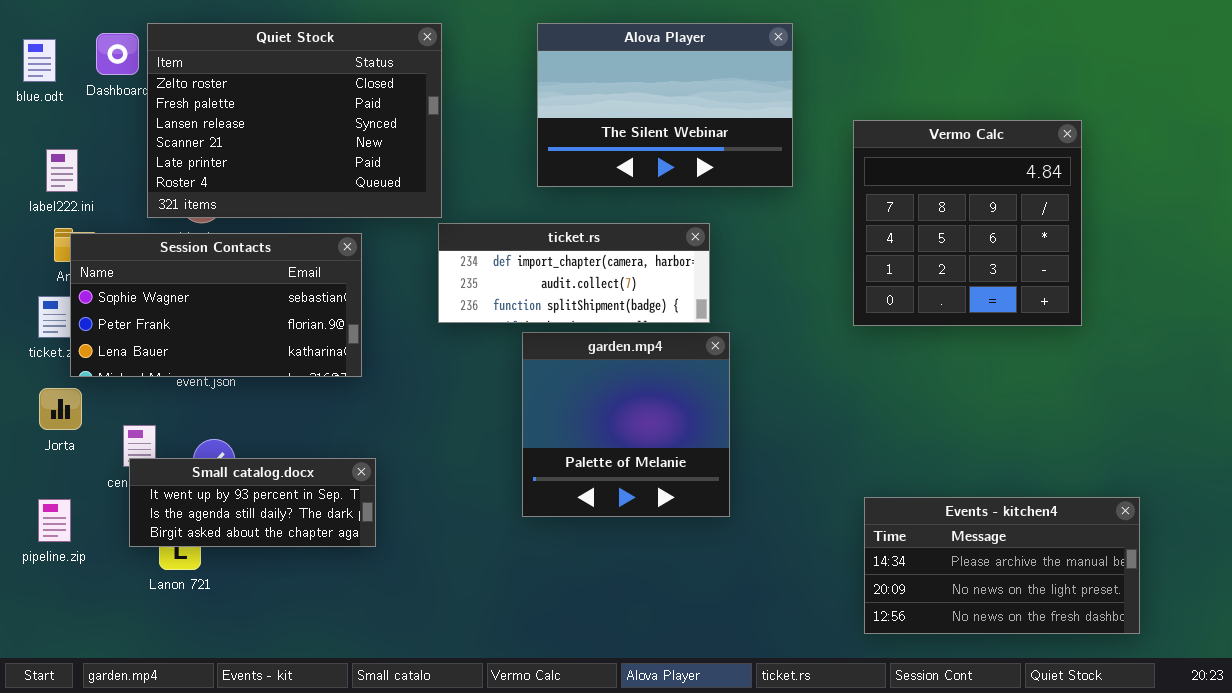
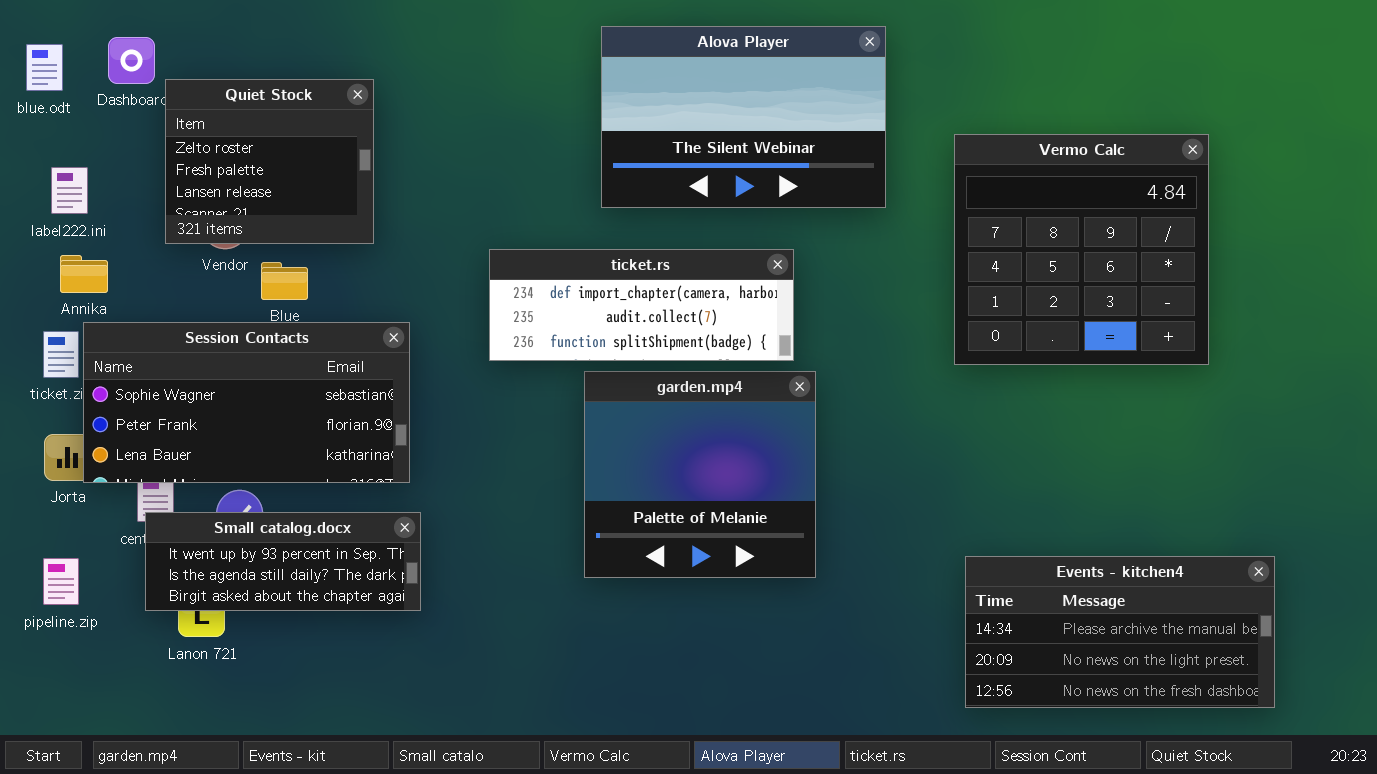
Quiet Stock: [147,23,442,218] -> [165,79,374,244], resized
Session Contacts: [70,233,362,377] -> [83,322,410,483], moved

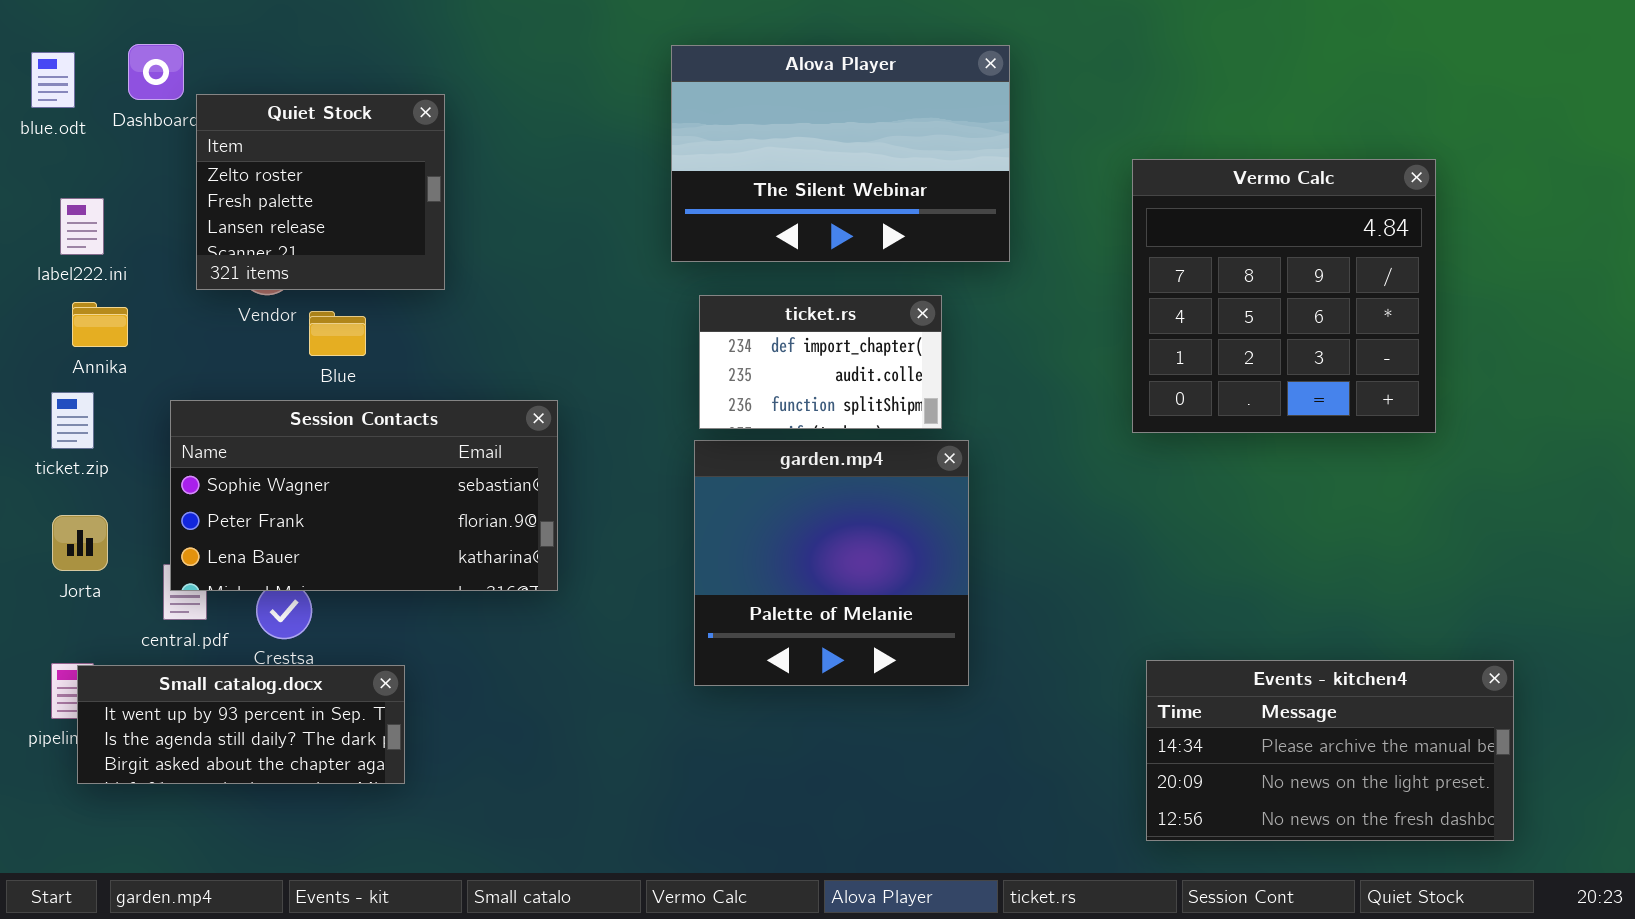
Alova Player: [601,26,886,208] -> [671,45,1010,262], moved
ticket.rs: [489,249,794,361] -> [699,295,942,429], resized
Session Contacts: [83,322,410,483] -> [170,400,558,591], moved
Small catalog.docx: [145,512,421,611] -> [77,665,405,784], moved

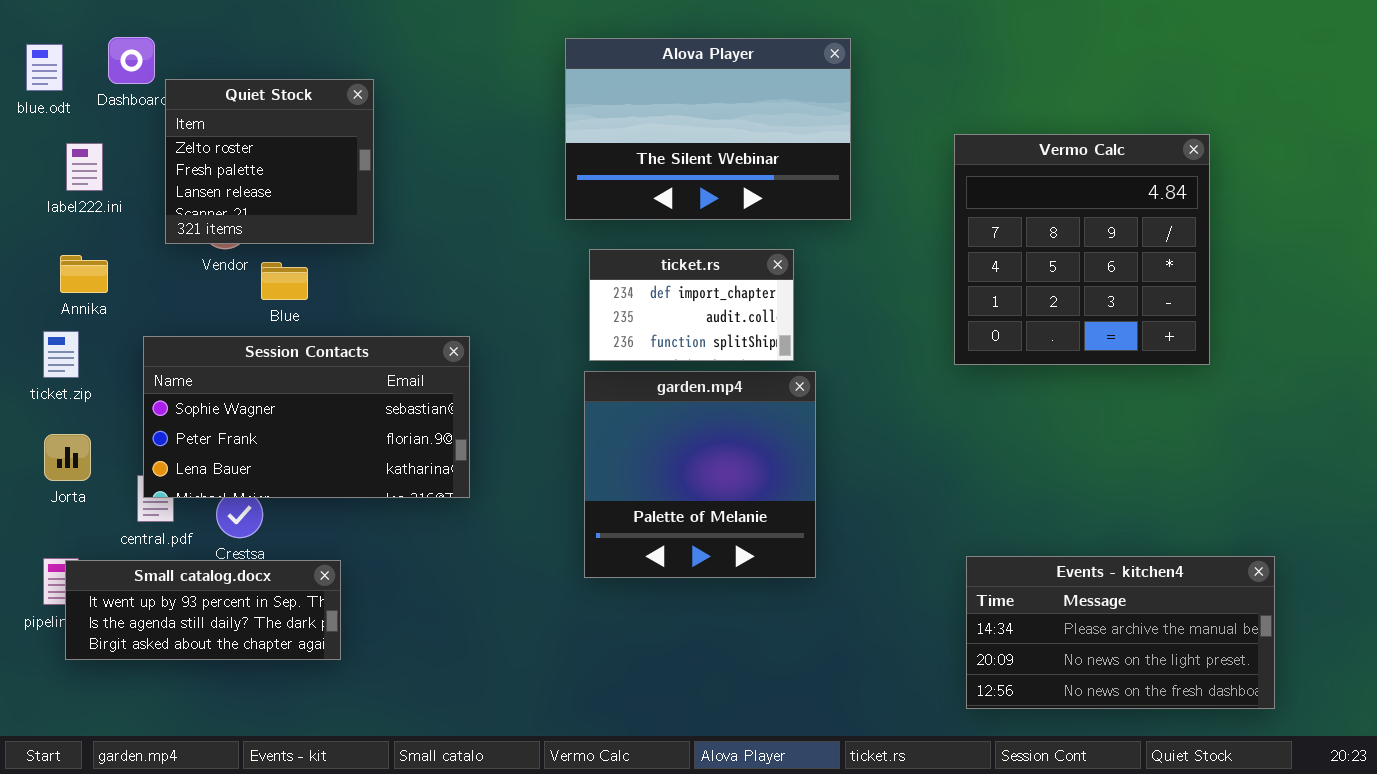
label222.ini: [60,198,104,255] -> [66,143,103,191], moved

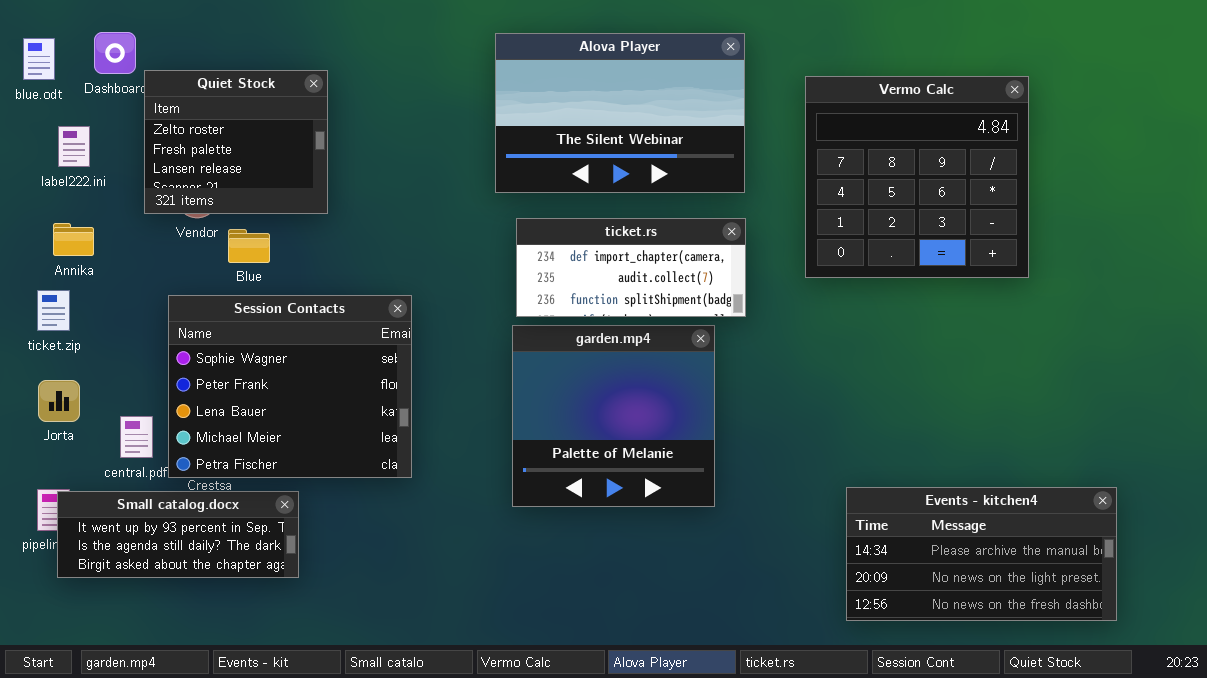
Vermo Calc: [954,134,1210,365] -> [805,76,1029,278], moved
ticket.rs: [589,249,794,361] -> [516,218,746,317], resized
Session Contacts: [143,336,470,498] -> [168,295,412,478], resized

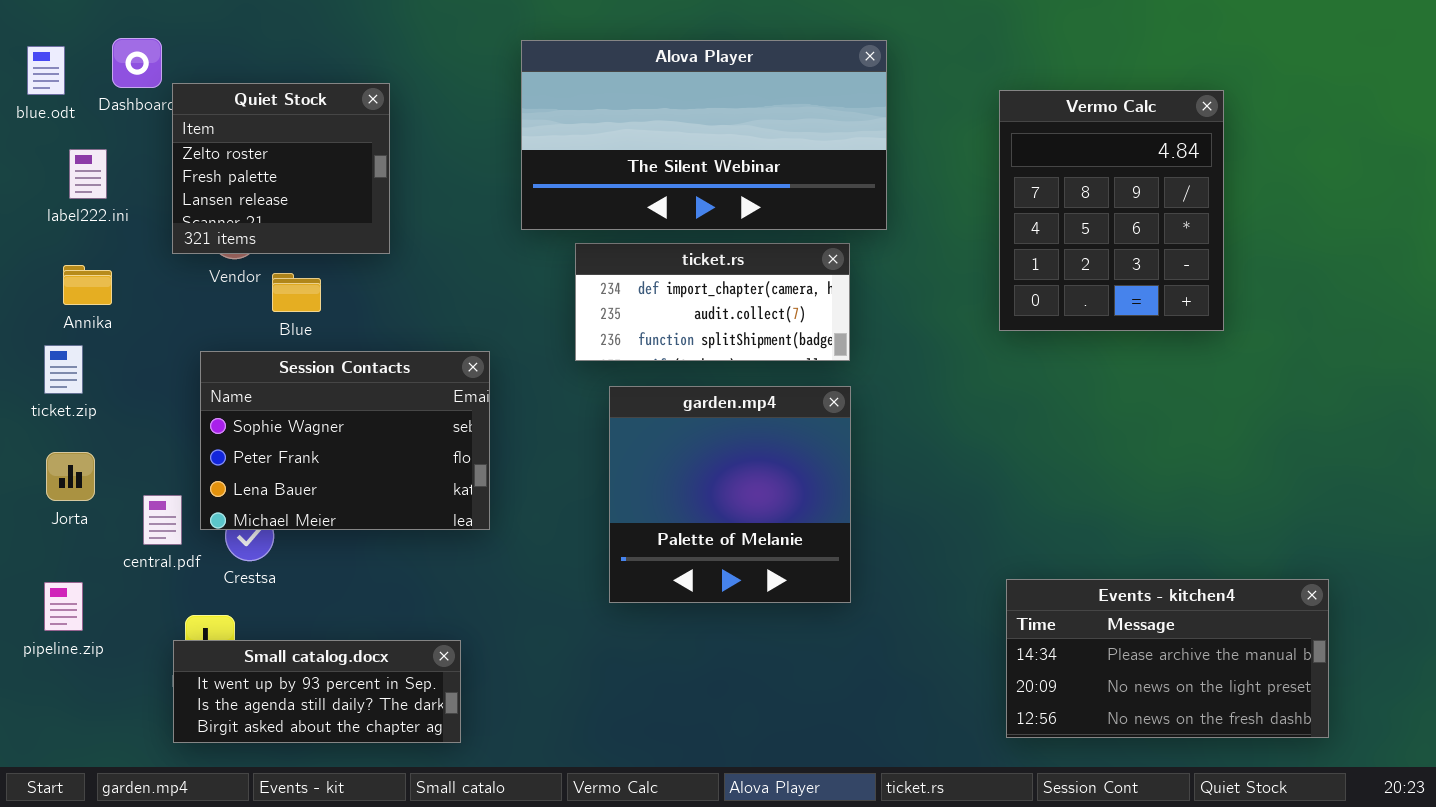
Alova Player: [495,33,745,193] -> [521,40,887,230], resized
Vermo Calc: [805,76,1029,278] -> [999,90,1224,331], resized
ticket.rs: [516,218,746,317] -> [575,243,850,361], moved
Session Contacts: [168,295,412,478] -> [200,351,490,530], resized
Small catalog.docx: [57,491,299,578] -> [173,640,461,743], moved

